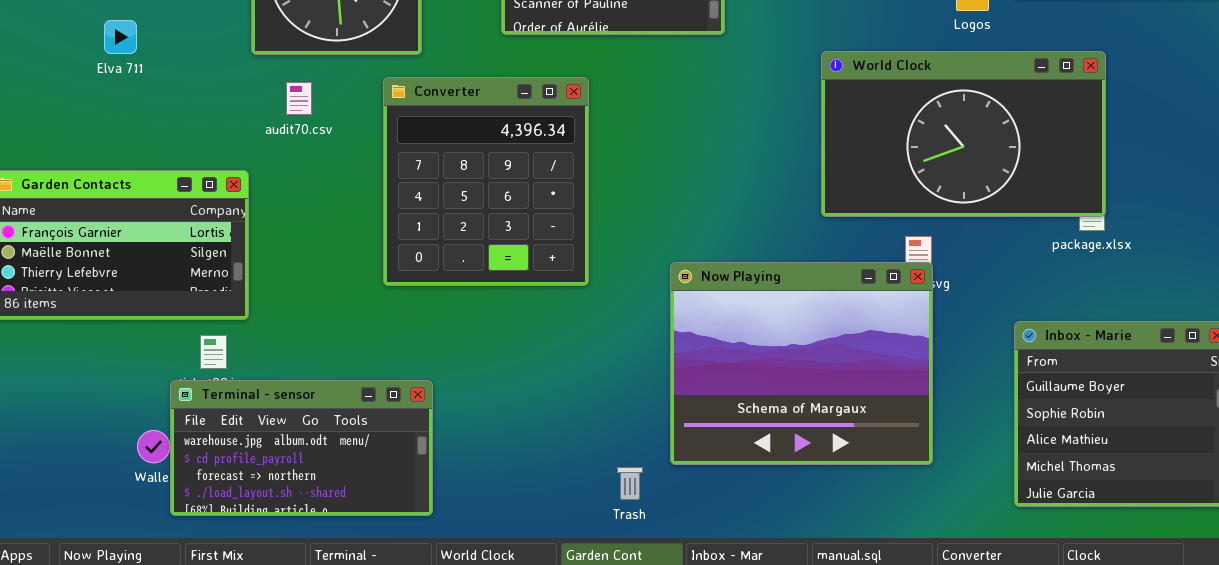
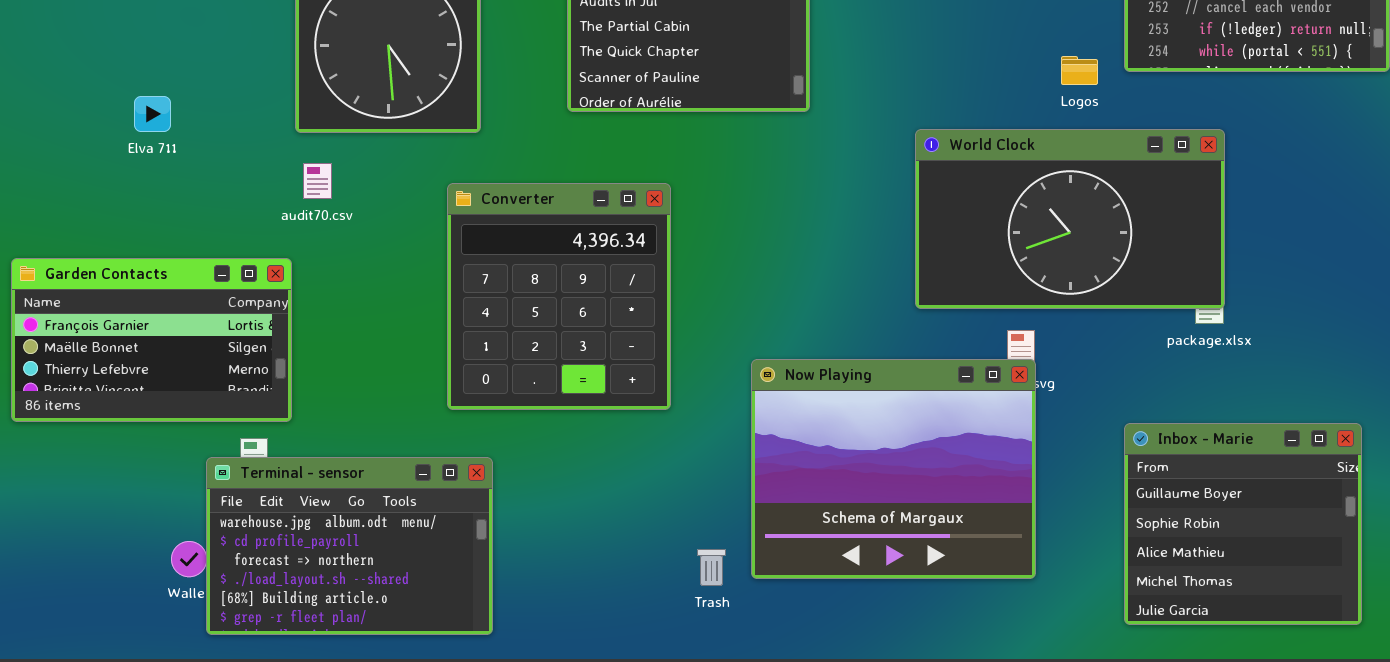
Converter: [383,77,589,286] -> [447,183,671,410], moved
audit70.csv: [286,82,312,115] -> [303,163,332,199], moved
Terminal - sensor: [170,380,433,516] -> [206,457,493,635], resized
Trash: [617,467,643,500] -> [697,549,726,586], moved

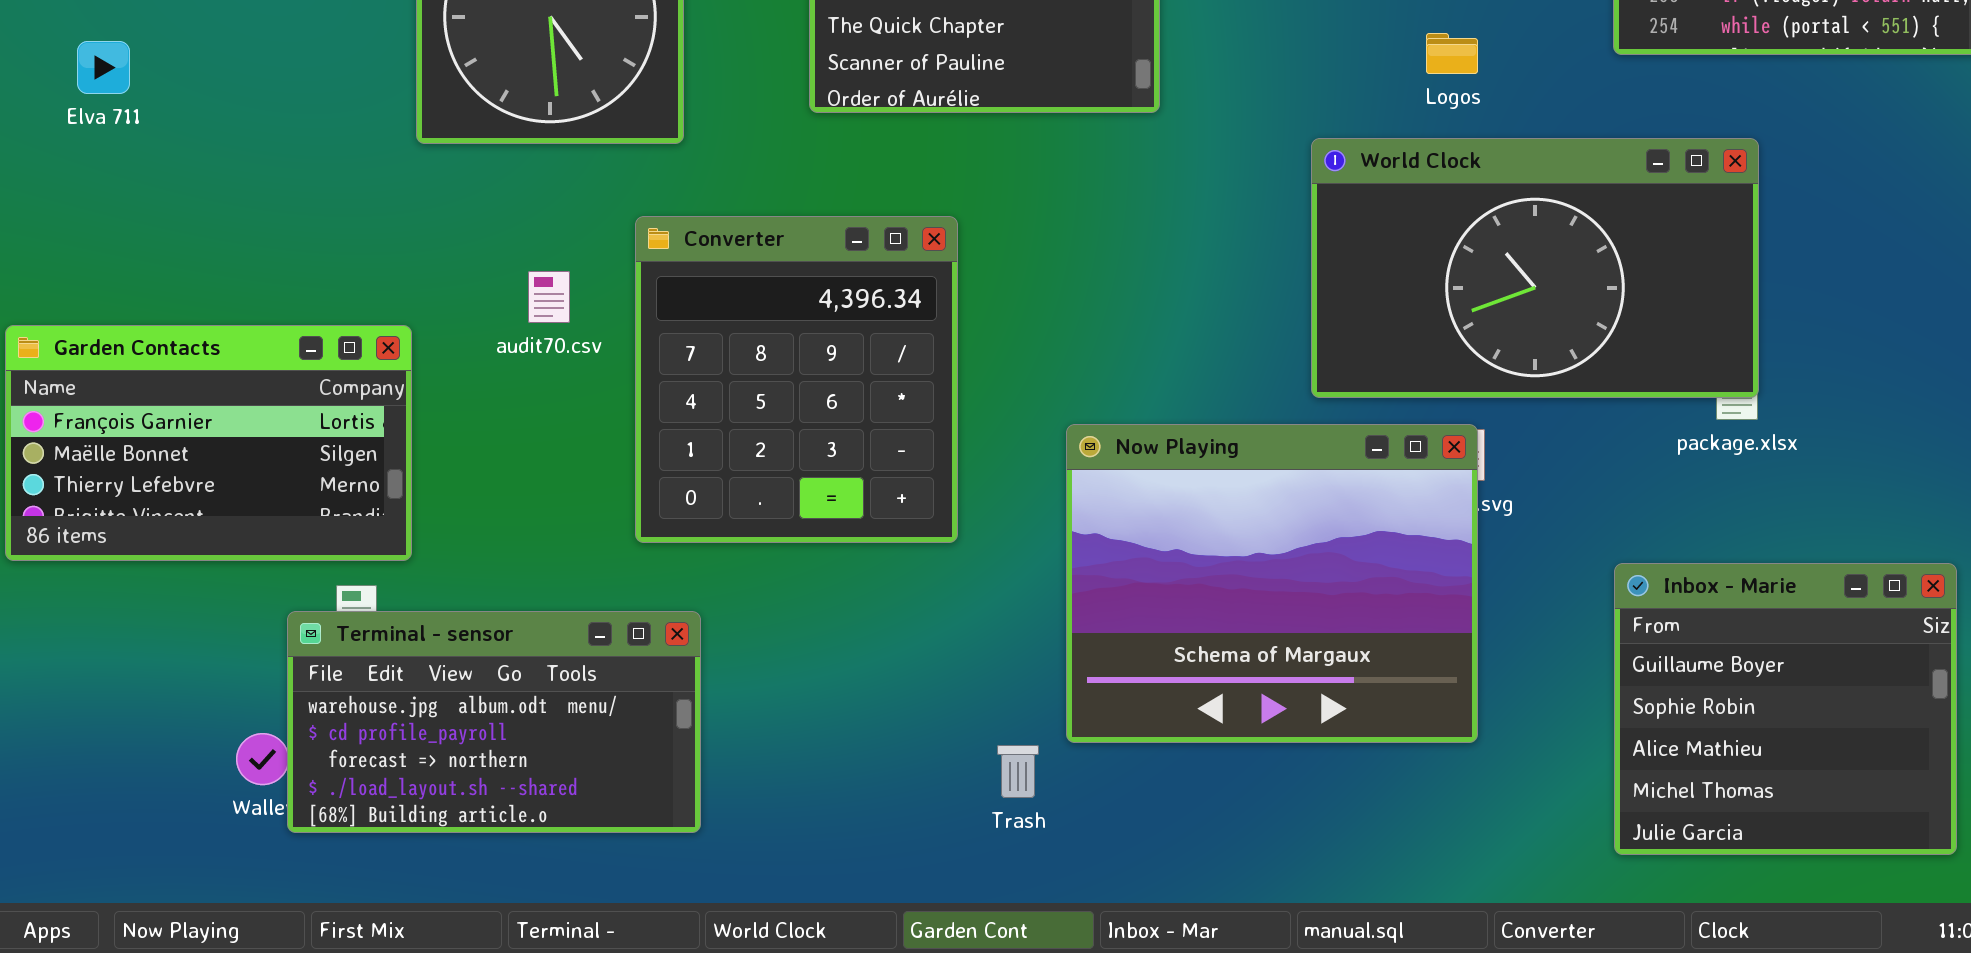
Logos: [1061,56,1098,85] -> [1426,33,1478,74], moved
Elva 711: [134,96,171,132] -> [77,41,130,94], moved
audit70.csv: [303,163,332,199] -> [528,271,570,323], moved
Now Playing: [751,359,1036,579] -> [1066,424,1478,743], moved
Terminal - sensor: [206,457,493,635] -> [287,611,701,833], resized

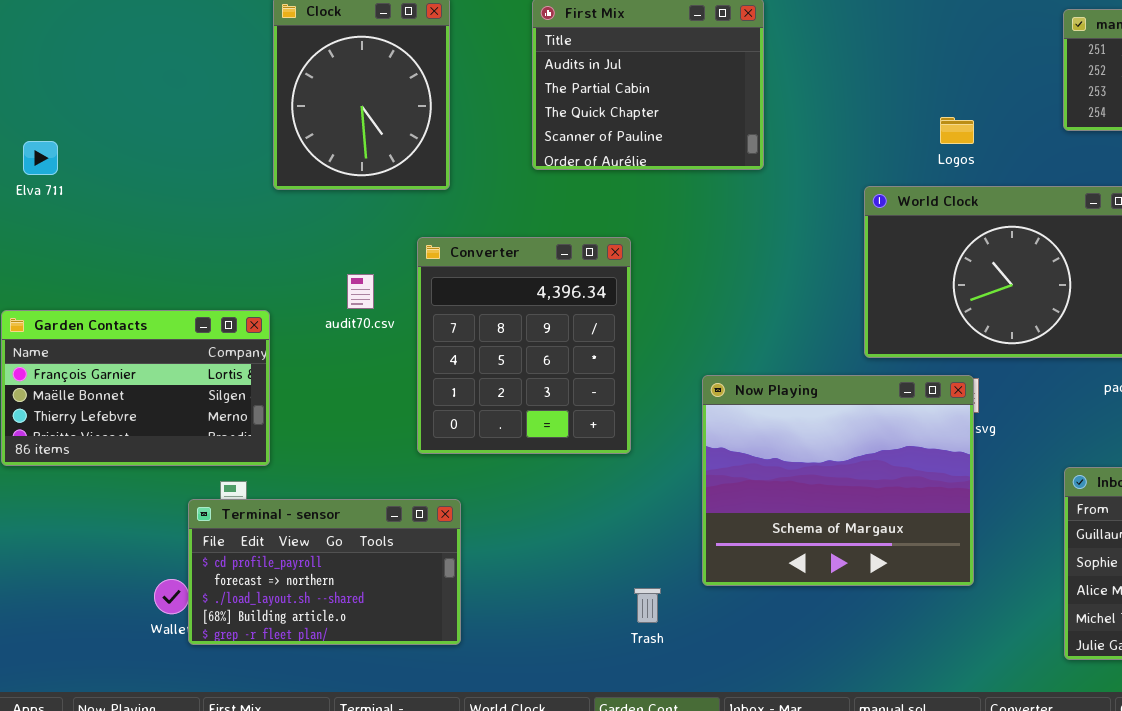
Elva 711: [77,41,130,94] -> [23,141,58,175], moved
Terminal - sensor: [287,611,701,833] -> [188,499,461,645], scrolled down 1 row
Trash: [997,745,1039,798] -> [634,588,661,623], moved

